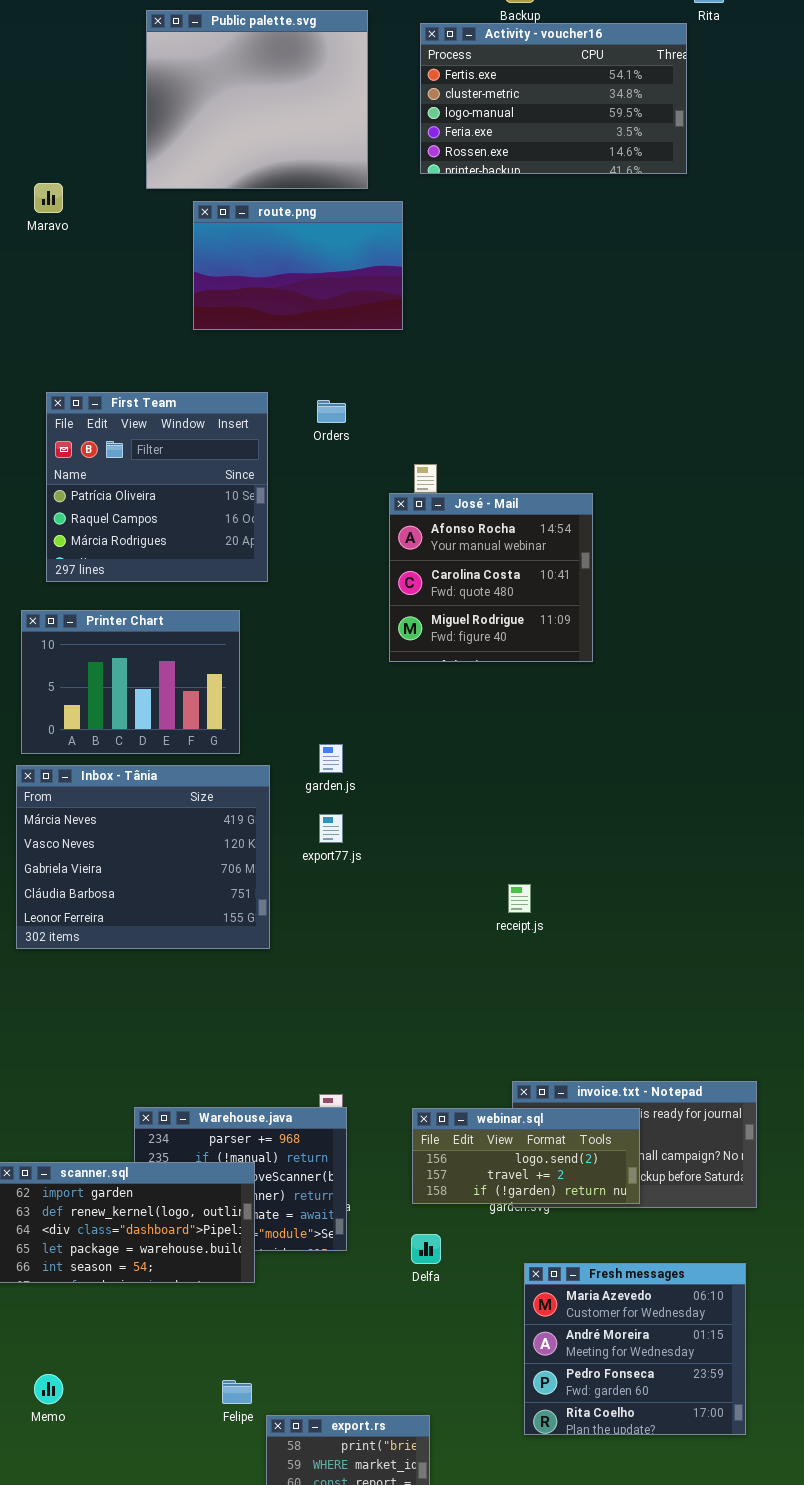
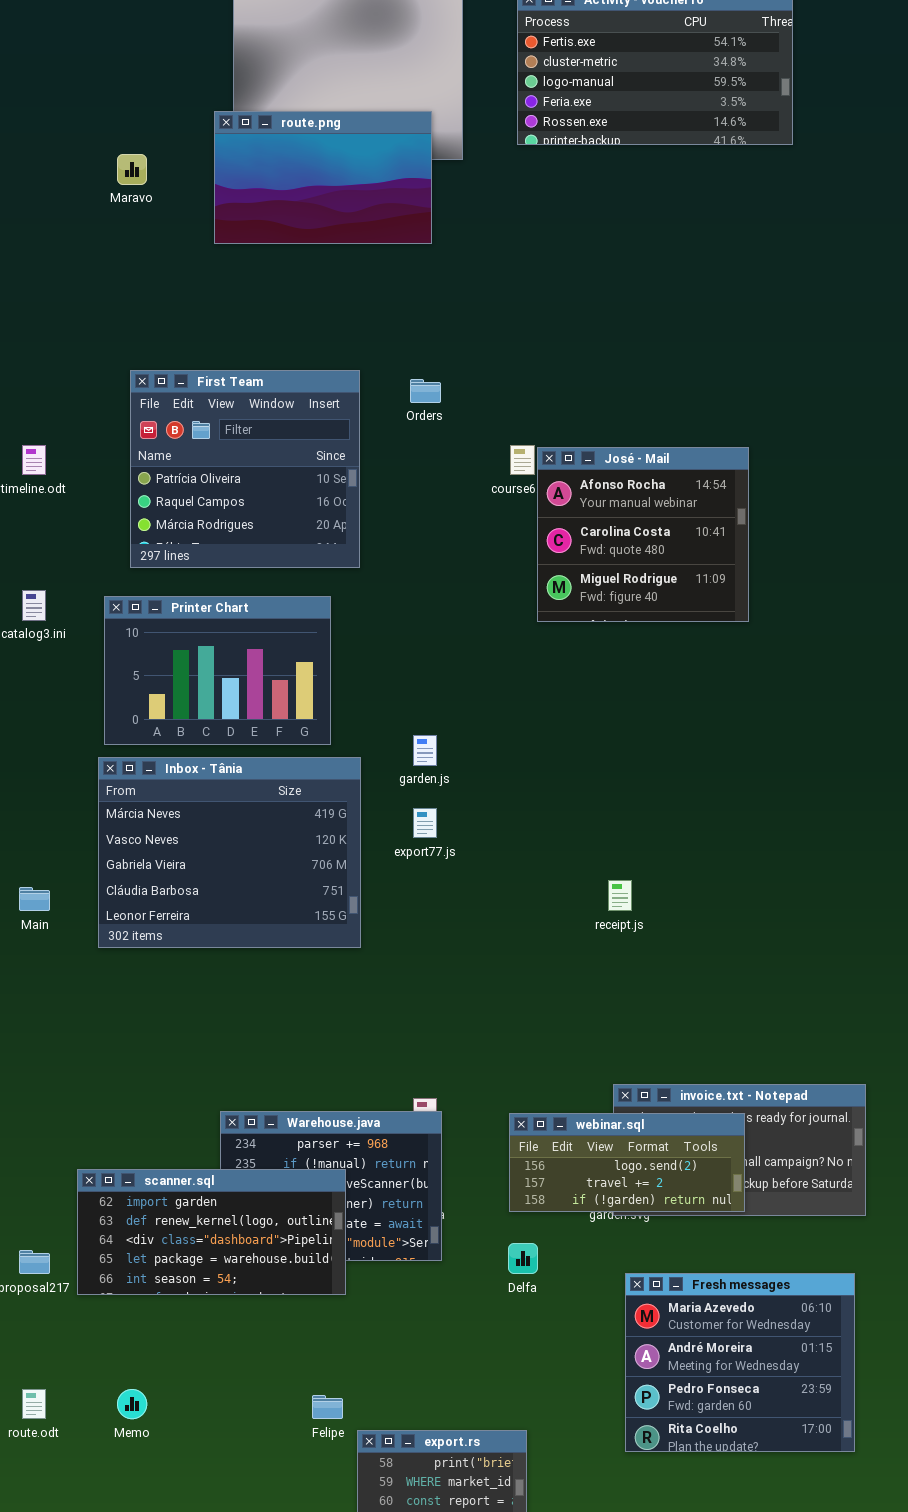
route.png: [193,201,403,330] -> [214,111,432,244], moved
José - Mail: [389,493,593,662] -> [537,447,749,622], moved

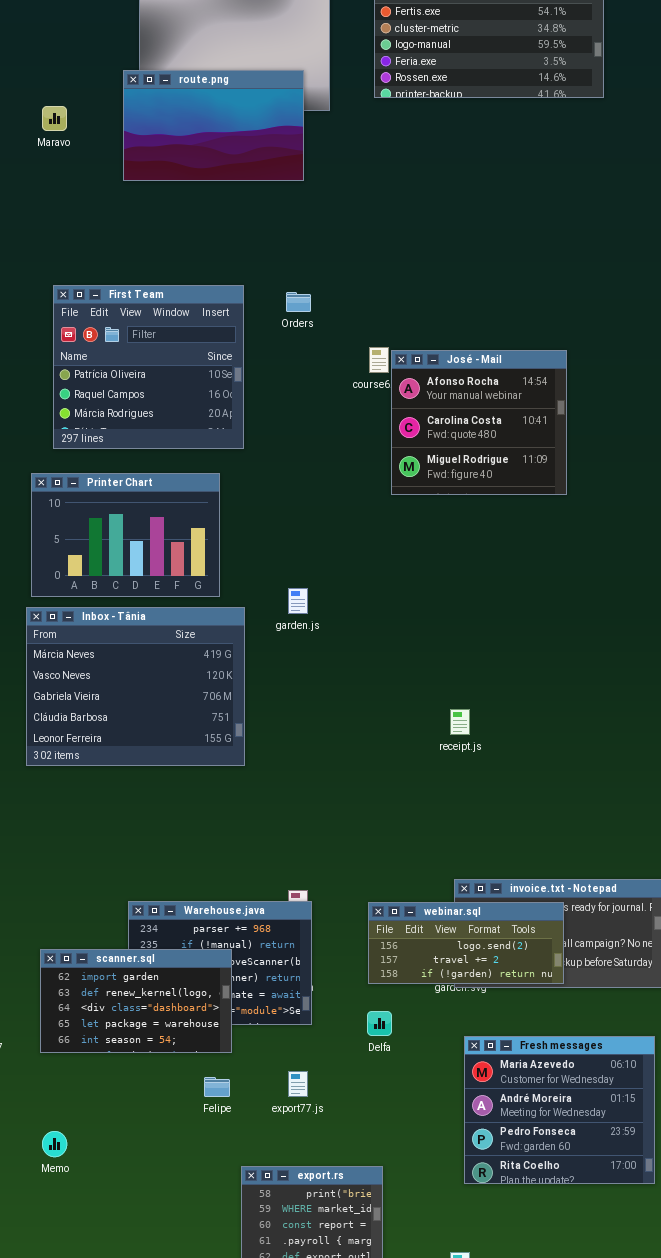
export77.js: [413,808,437,838] -> [288,1071,308,1097], moved
scanner.sql: [77,1169,346,1295] -> [40,949,232,1053], resized
Felipe: [312,1395,343,1419] -> [204,1077,230,1097], moved

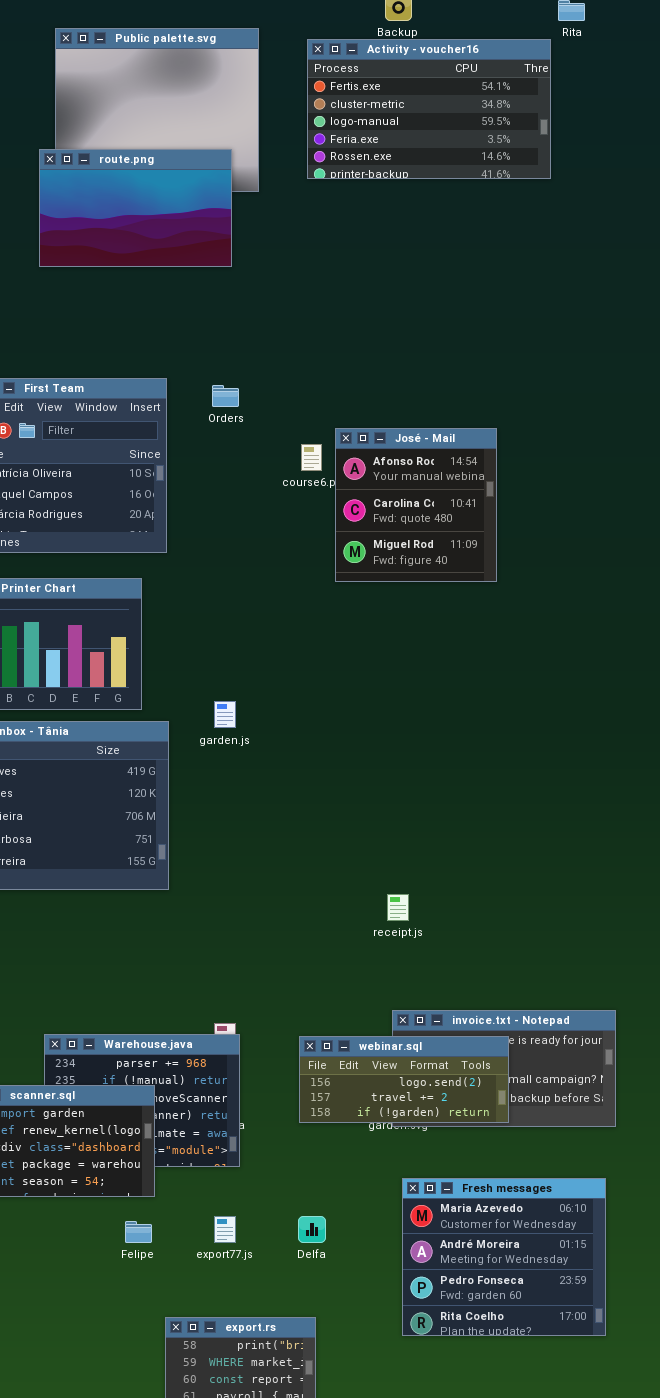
José - Mail: [391,350,567,495] -> [335,428,497,582], moved, resized
receipt.js: [450,709,470,735] -> [387,894,409,921], moved
Delfa: [367,1011,392,1036] -> [298,1216,326,1243], moved

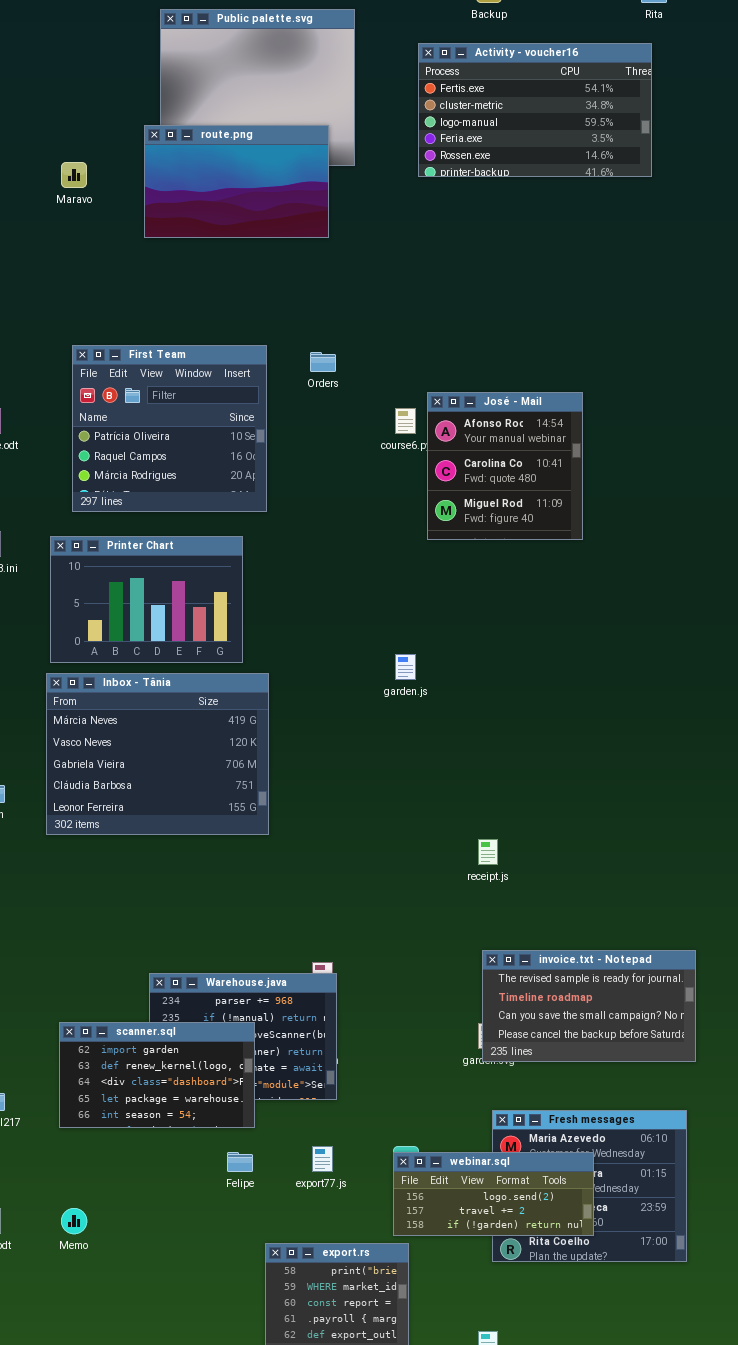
Activity - voucher16: [307,39,551,179] -> [418,43,652,177], moved
garden.js: [214,701,236,728] -> [395,654,416,680], moved
webinar.sql: [299,1036,509,1123] -> [393,1152,594,1236], moved

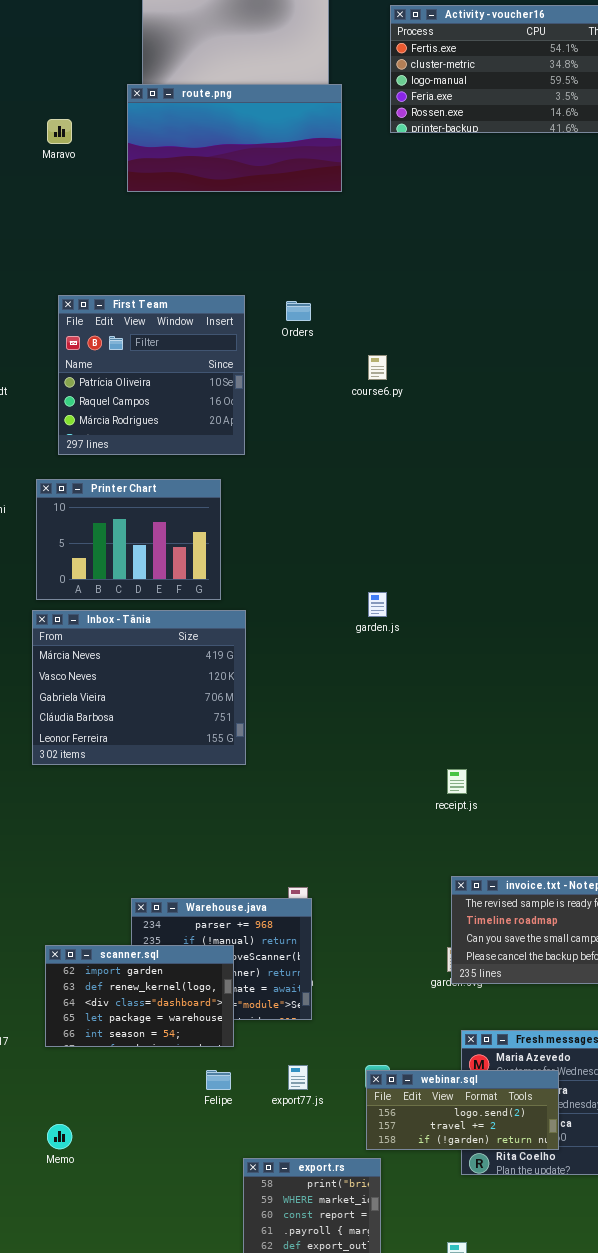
route.png: [144,125,329,238] -> [127,84,342,192], resized
José - Mail: [427,392,583,540] -> none, closed

